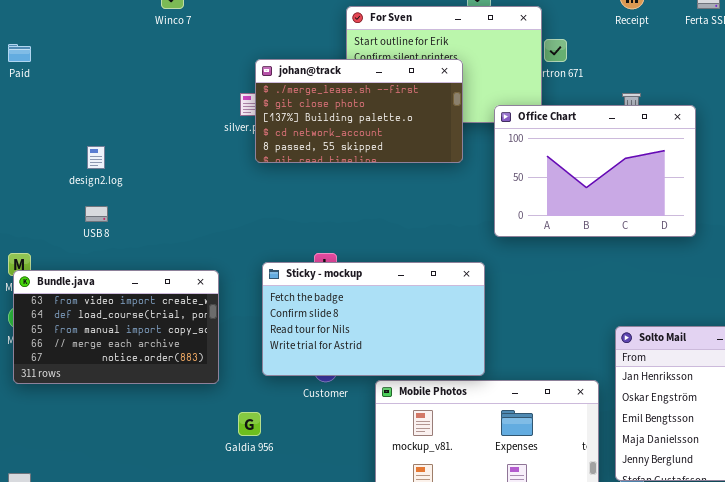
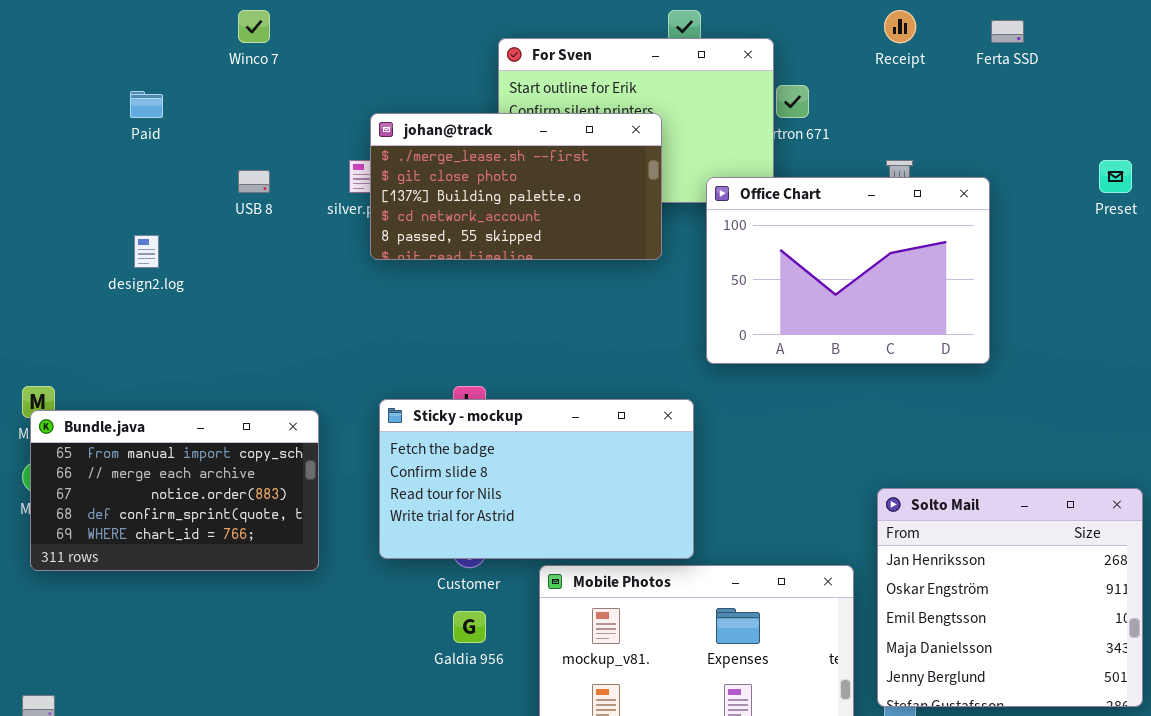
Paid: [8,44,31,62] -> [130,91,163,118], moved
USB 8: [85,206,108,222] -> [238,170,270,193], moved
Bundle.java: [13,270,219,384] -> [30,410,319,571], scrolled down 2 rows
Galdia 956: [238,412,261,436] -> [453,611,486,643], moved

